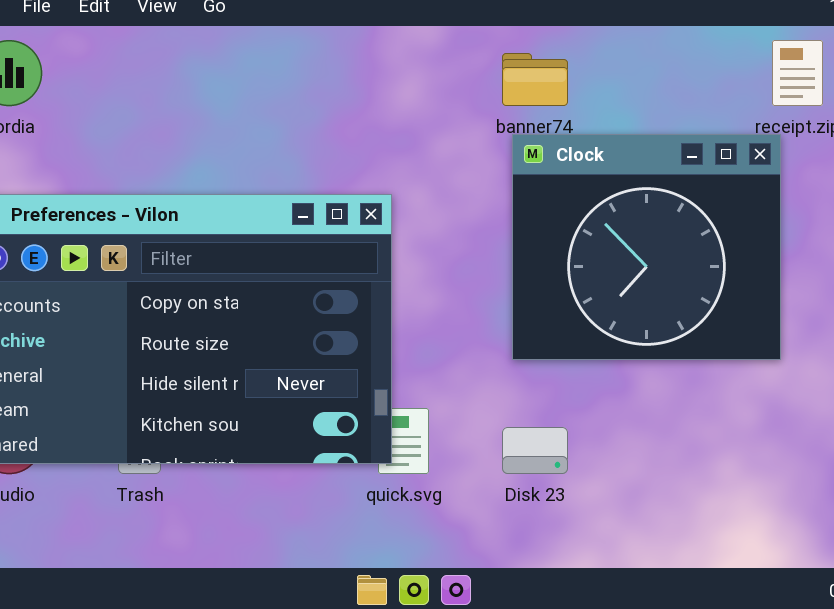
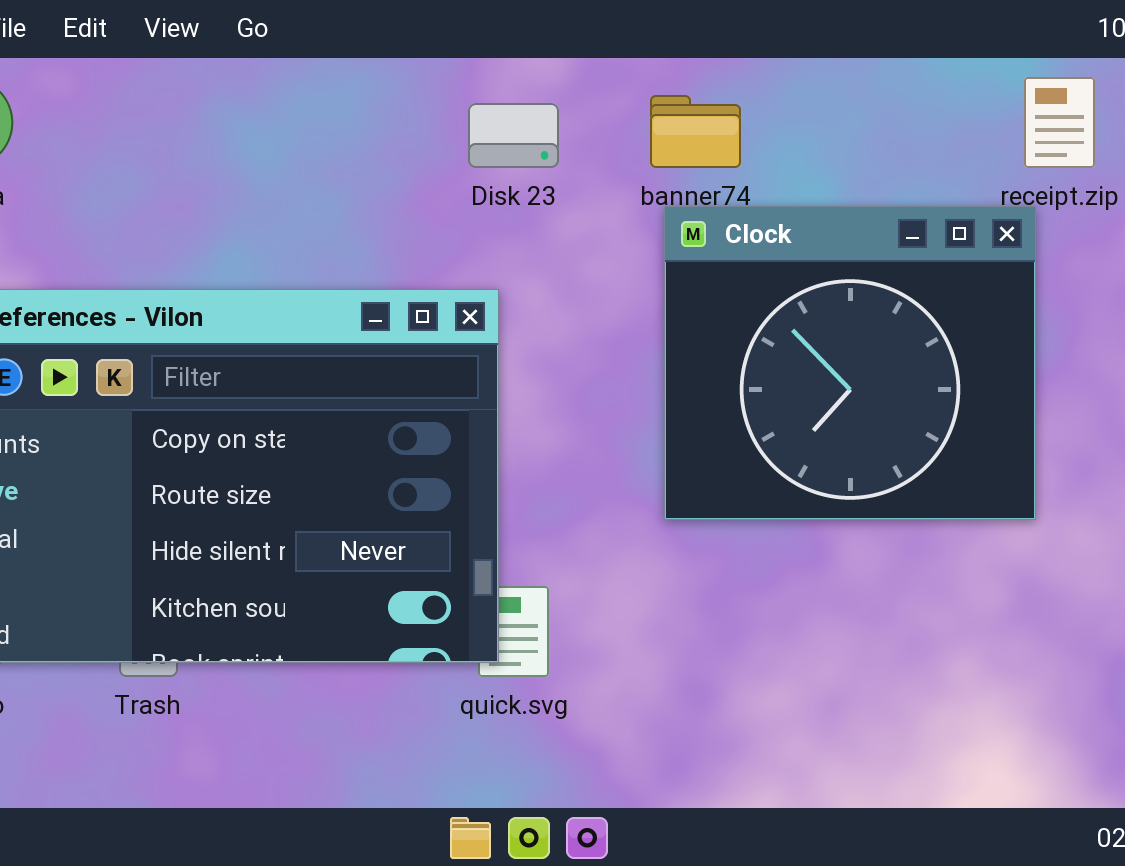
Disk 23: [502,427,568,474] -> [468,103,559,168], moved

